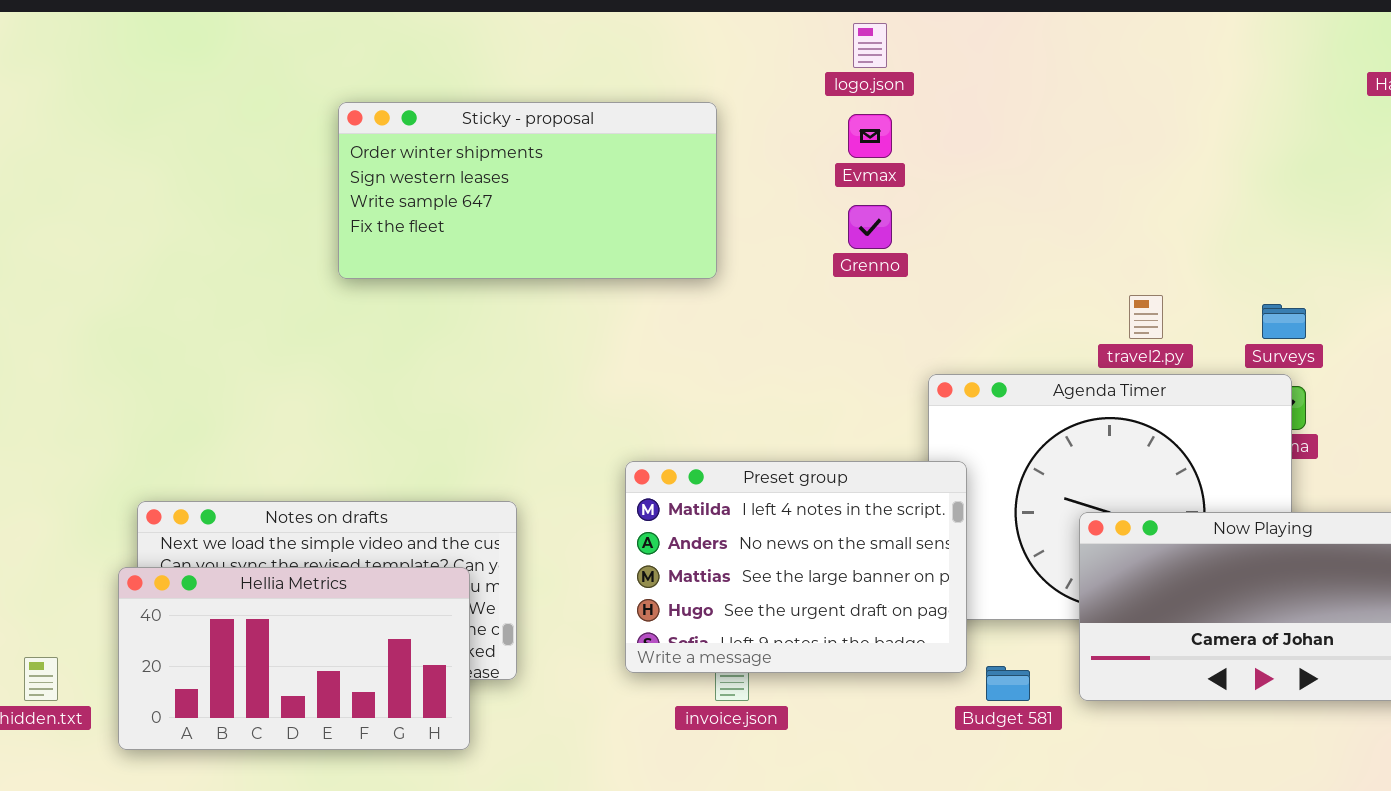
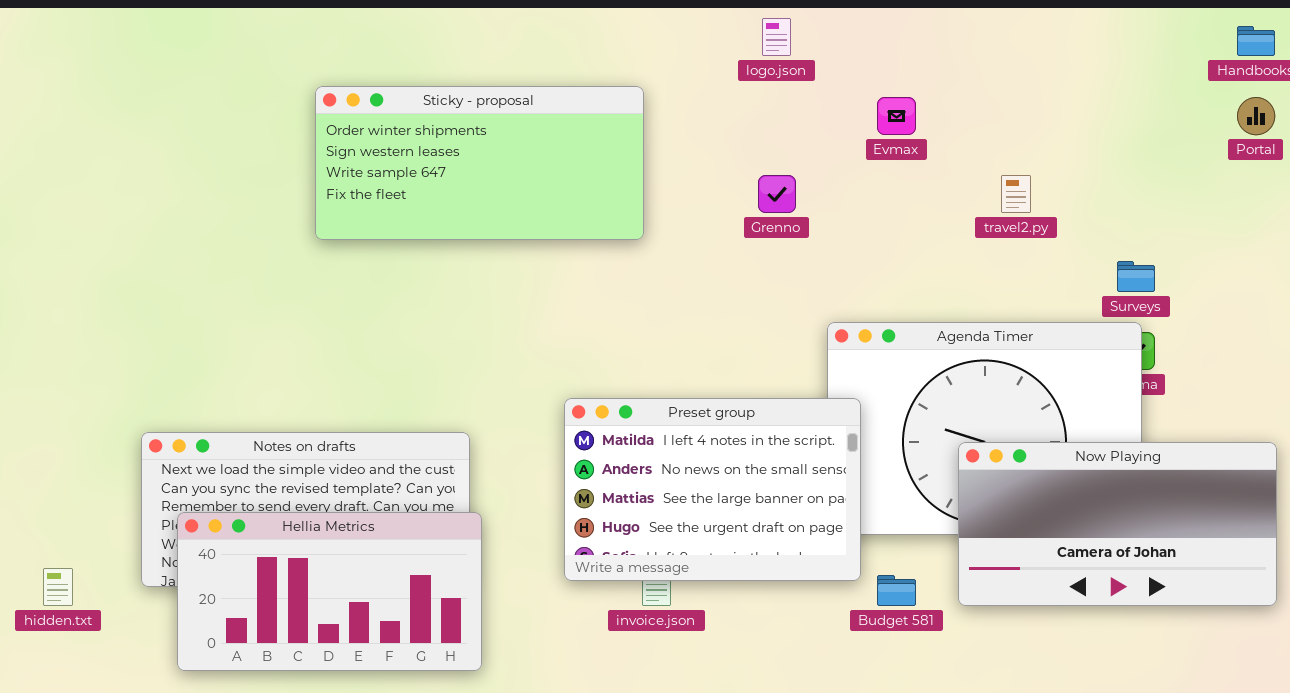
Evmax: [848,114,892,158] -> [877,97,916,135], moved
travel2.py: [1129,295,1163,339] -> [1001,175,1031,213], moved
Hellia Metrics: [118,567,470,750] -> [177,512,482,671], moved

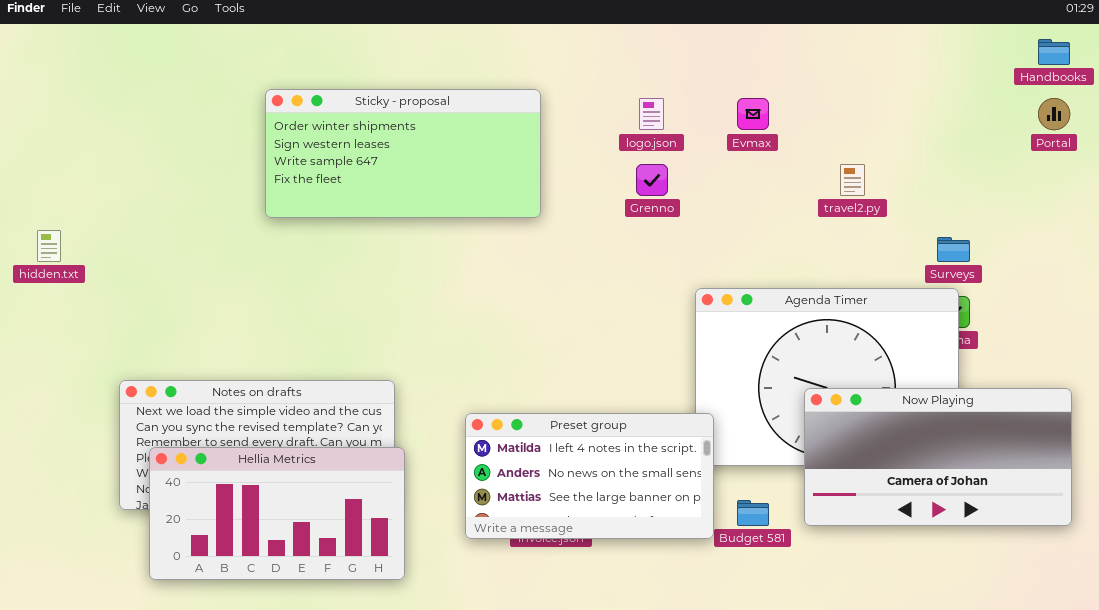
logo.json: [762,18,791,56] -> [639,98,664,130], moved
Preset group: [564,398,861,581] -> [465,413,714,539], moved, resized
hidden.txt: [43,568,73,606] -> [37,230,61,262], moved

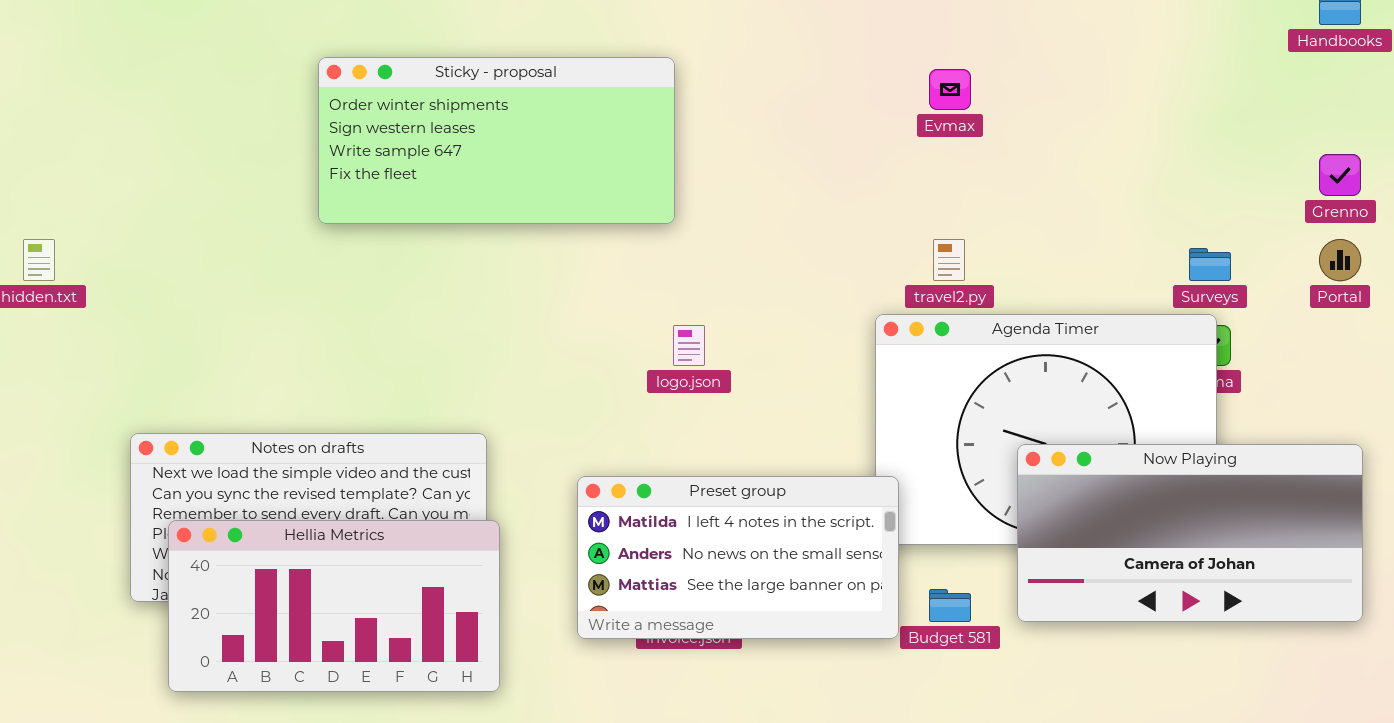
logo.json: [639,98,664,130] -> [673,325,705,366], moved
Portal: [1038,98,1070,130] -> [1319,239,1361,281], moved
Grenno: [636,164,668,196] -> [1319,154,1361,196], moved
travel2.py: [840,164,865,196] -> [933,239,965,281], moved

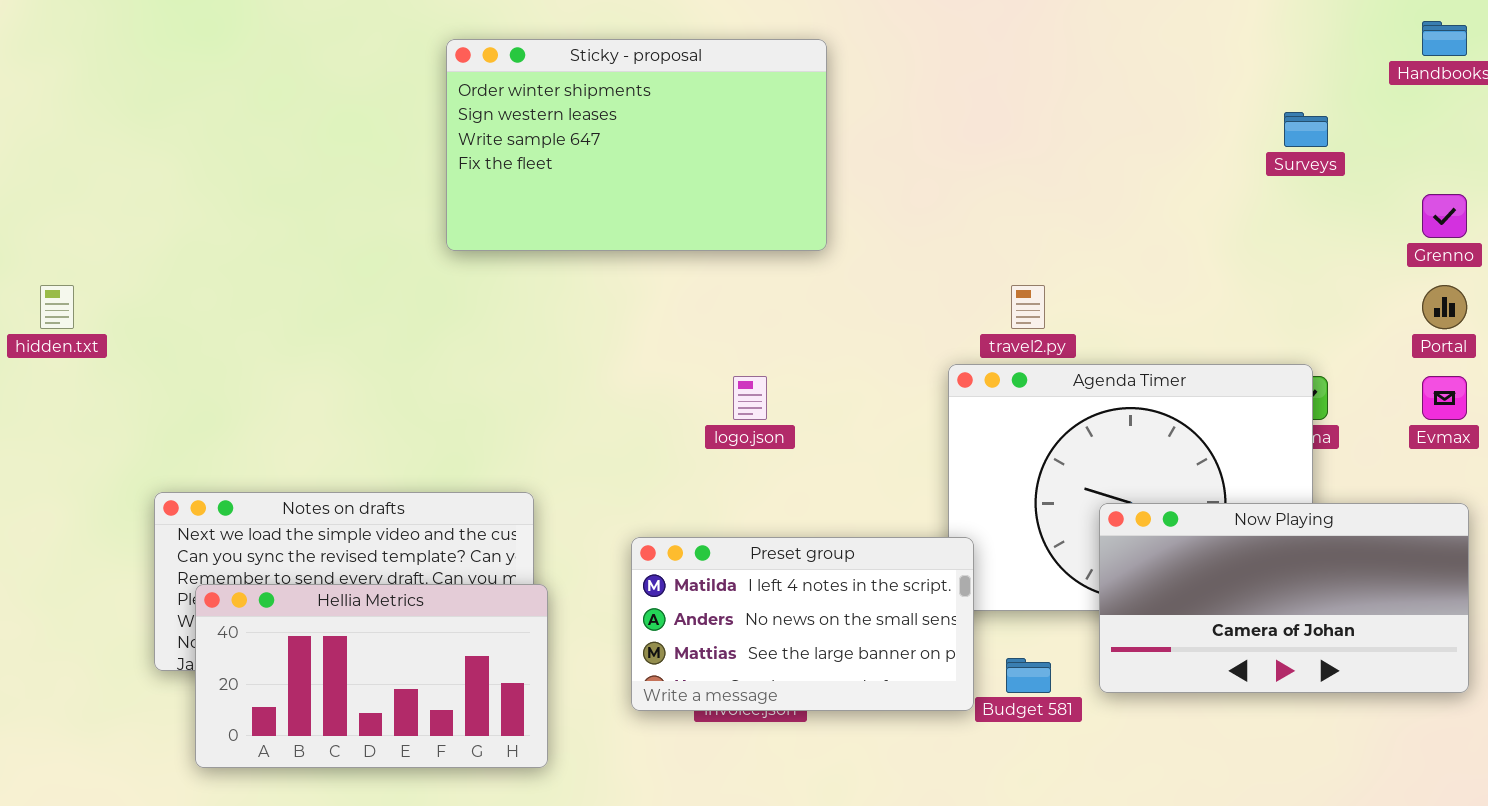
Sticky - proposal: [318,57,675,224] -> [446,39,827,251], moved, resized
Evmax: [929,69,971,110] -> [1422,376,1467,420], moved
Surveys: [1189,248,1231,281] -> [1284,112,1328,147], moved

